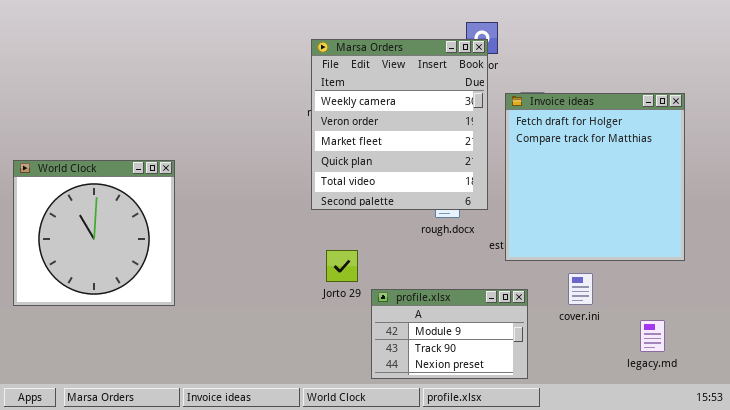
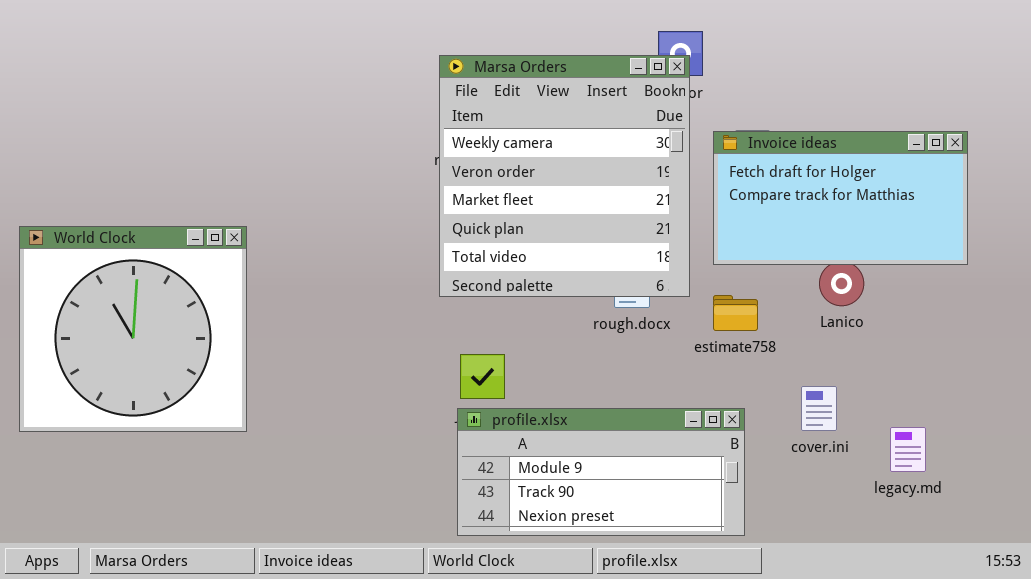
Invoice ideas: [505,93,685,261] -> [713,131,968,265], resized
profile.xlsx: [371,289,528,379] -> [457,408,745,536], resized
legacy.md: [640,320,665,352] -> [890,427,926,472], moved

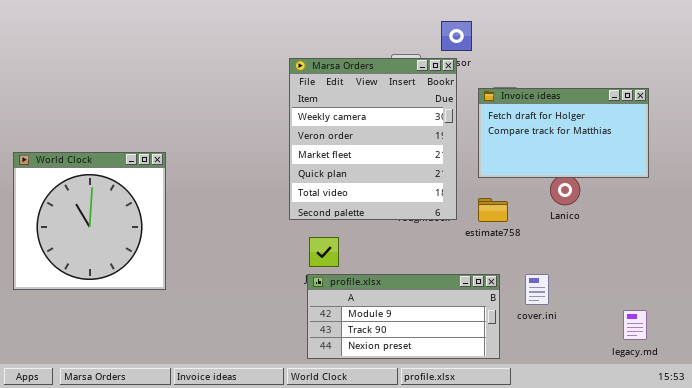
Marsa Orders: [439,55,690,297] -> [289,58,457,220], moved
cover.ini: [801,386,837,431] -> [525,274,549,305], moved
legacy.md: [890,427,926,472] -> [623,310,647,340], moved

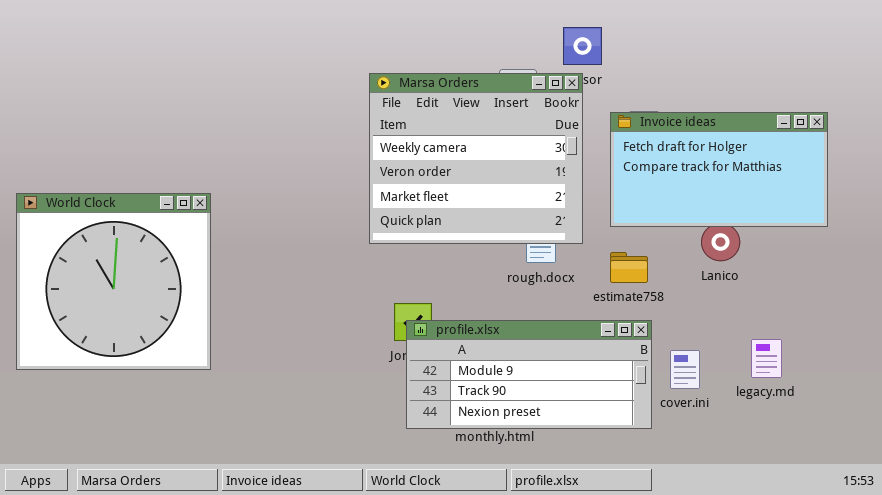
Marsa Orders: [289,58,457,220] -> [369,73,583,244], resized
profile.xlsx: [307,274,500,359] -> [406,320,652,429], moved
legacy.md: [623,310,647,340] -> [751,339,782,378], moved

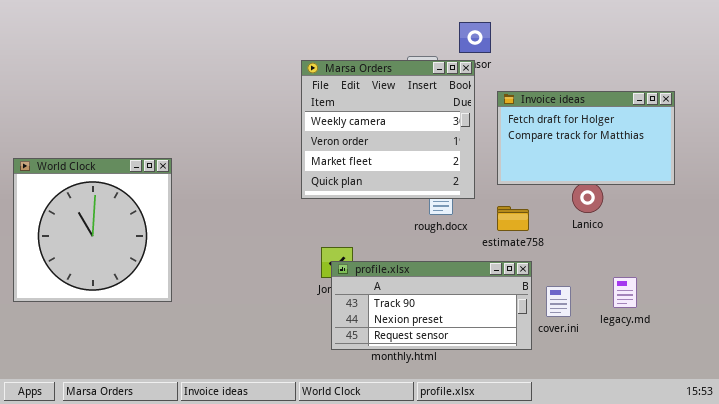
profile.xlsx: [406,320,652,429] -> [331,261,532,350], scrolled down 1 row

